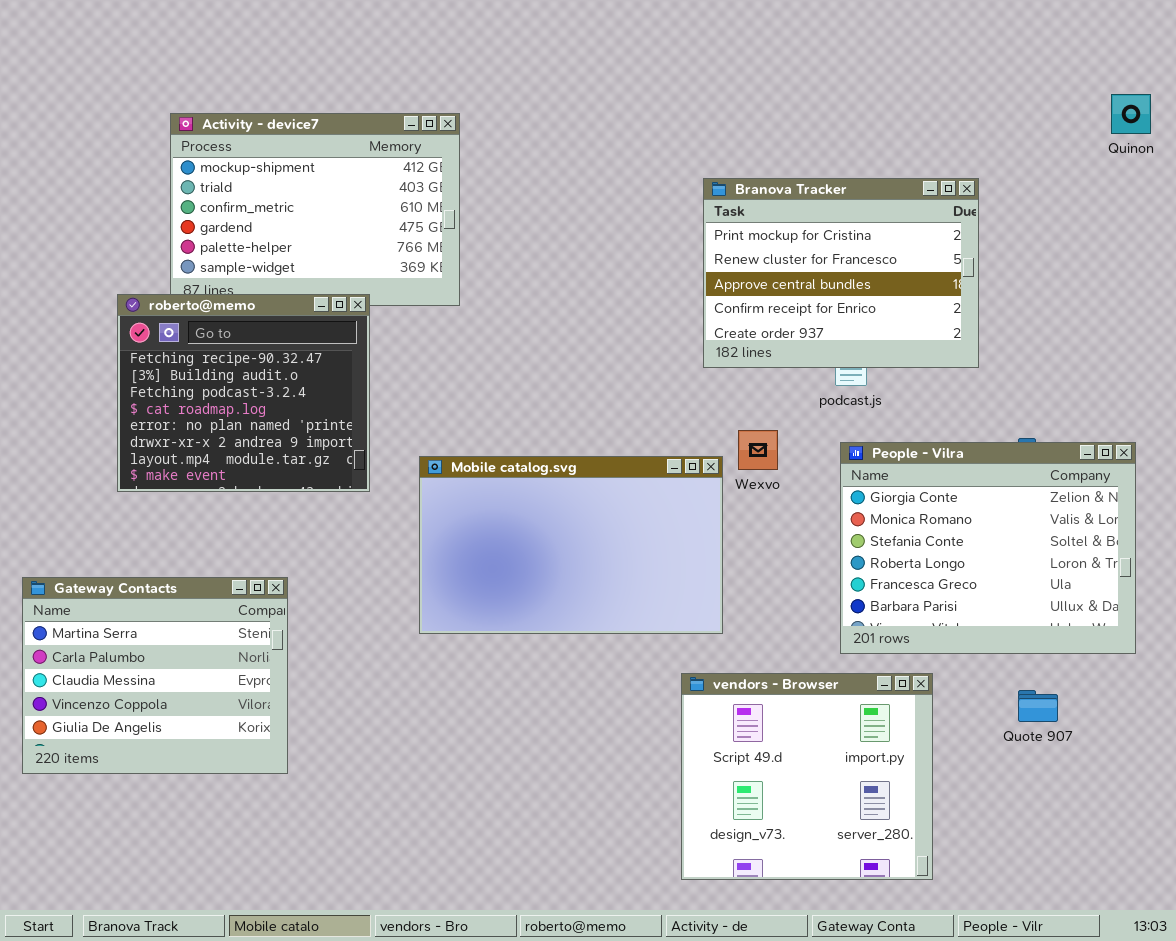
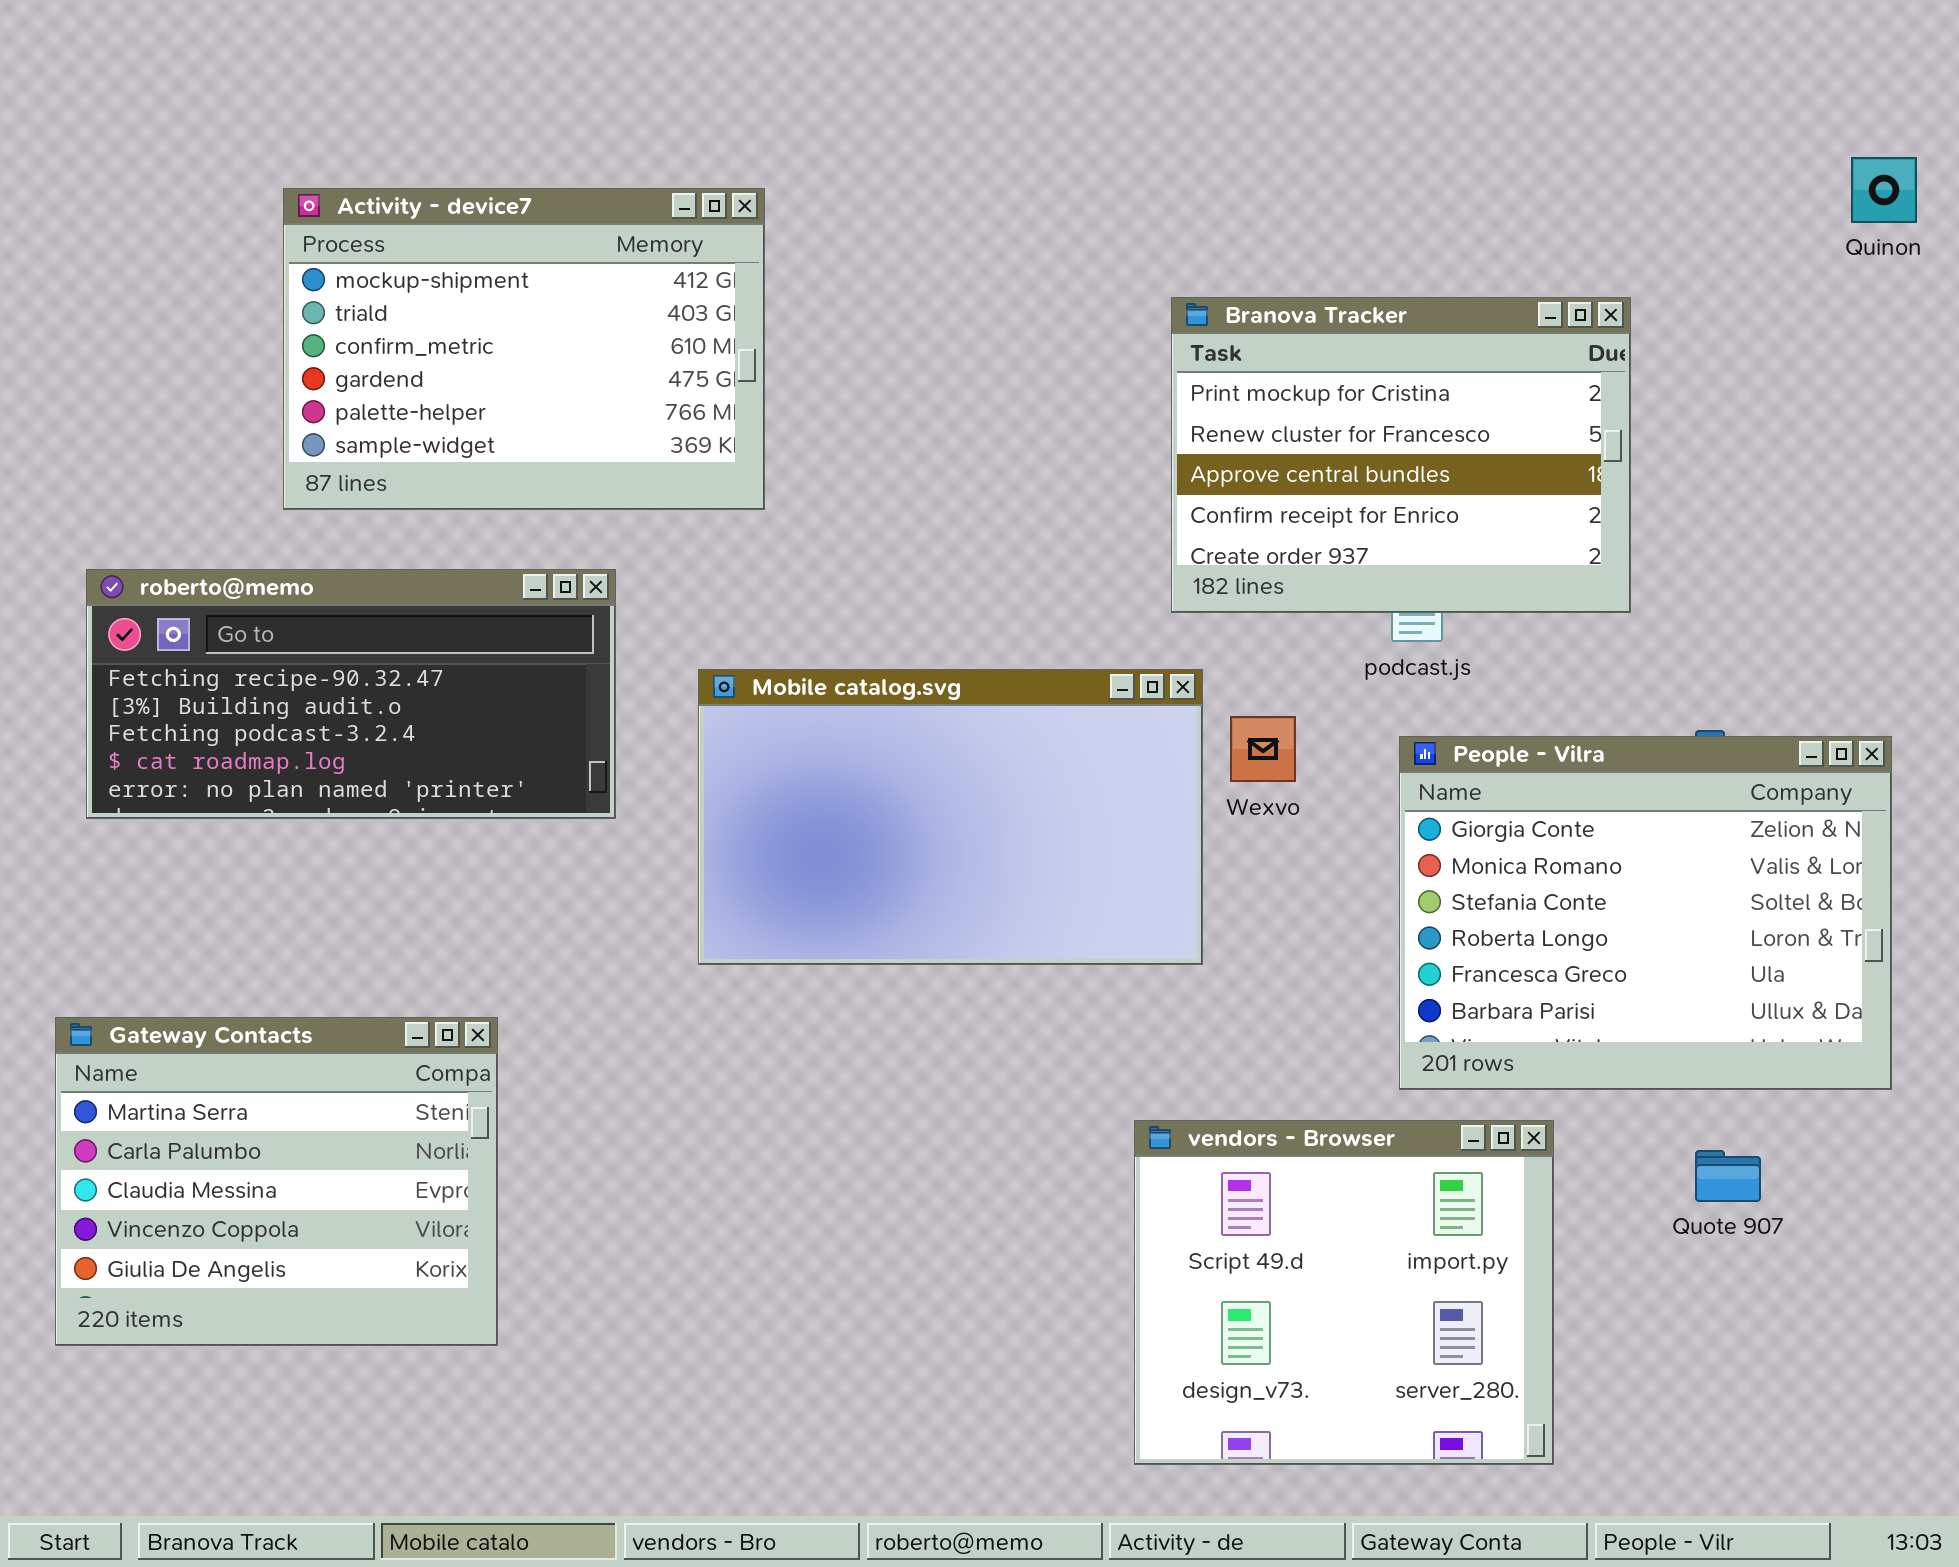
roberto@memo: [117,294,370,492] -> [86,569,616,819], resized
Mobile catalog.svg: [419,456,723,634] -> [698,669,1203,965], moved
Gateway Contacts: [22,577,288,774] -> [55,1017,498,1346], moved

